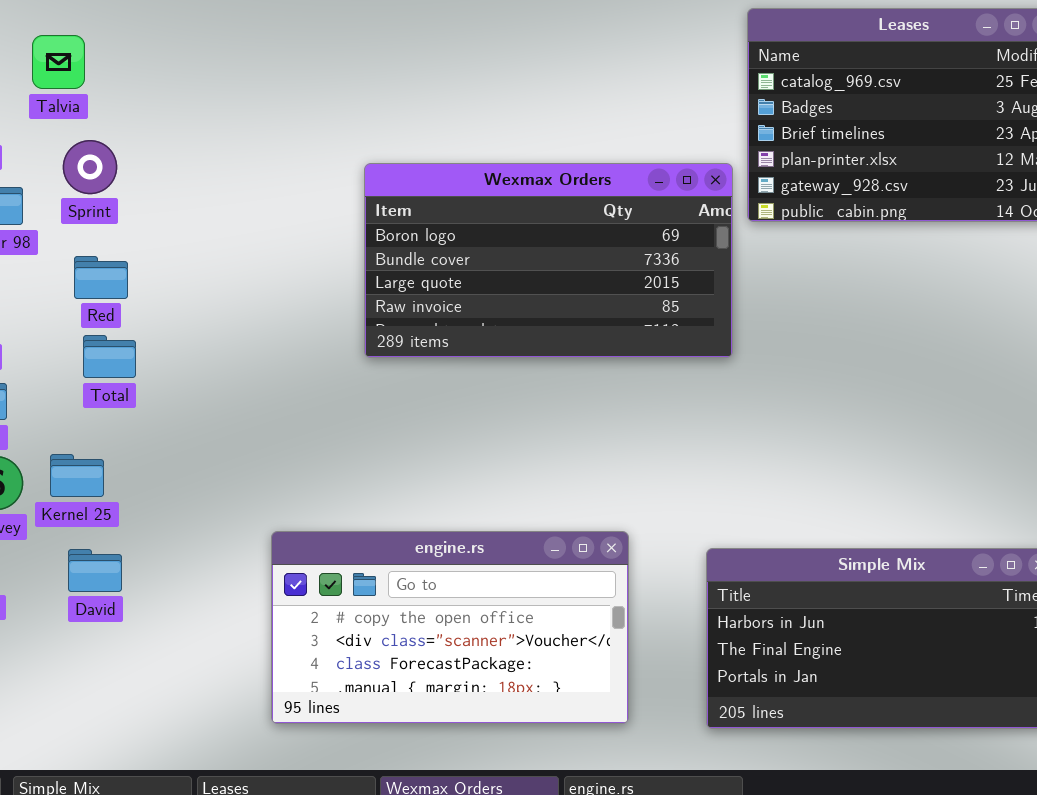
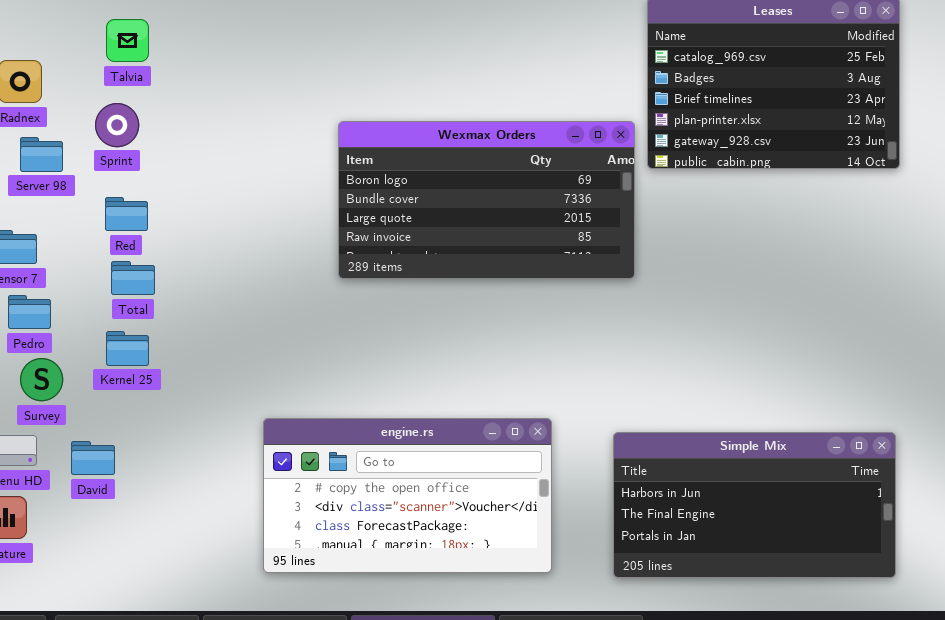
Talvia: [32,35,85,89] -> [106,19,149,62], moved
Kernel 25: [50,454,104,497] -> [106,331,149,366], moved
David: [68,549,122,592] -> [71,441,115,475], moved

